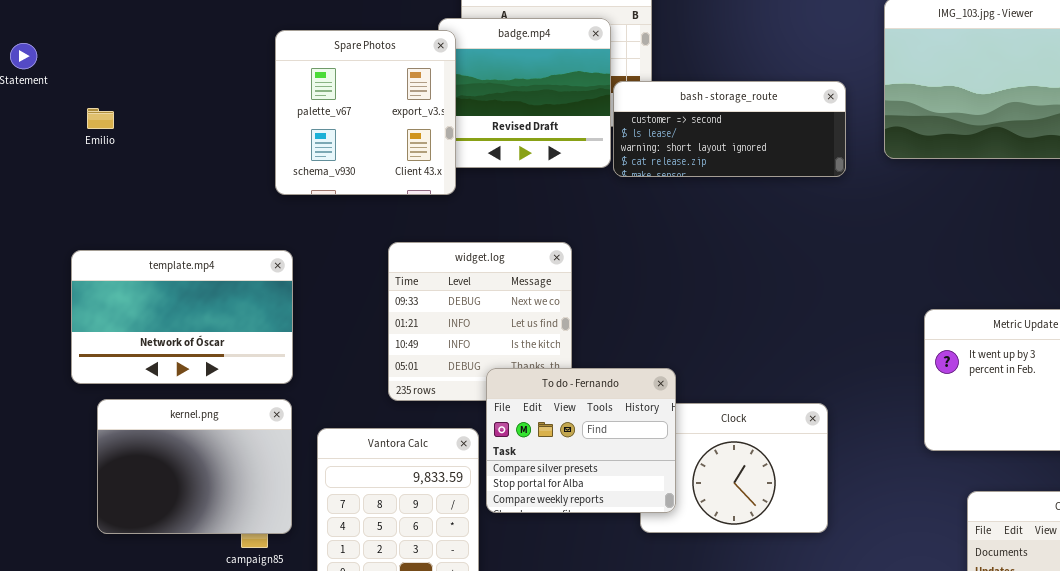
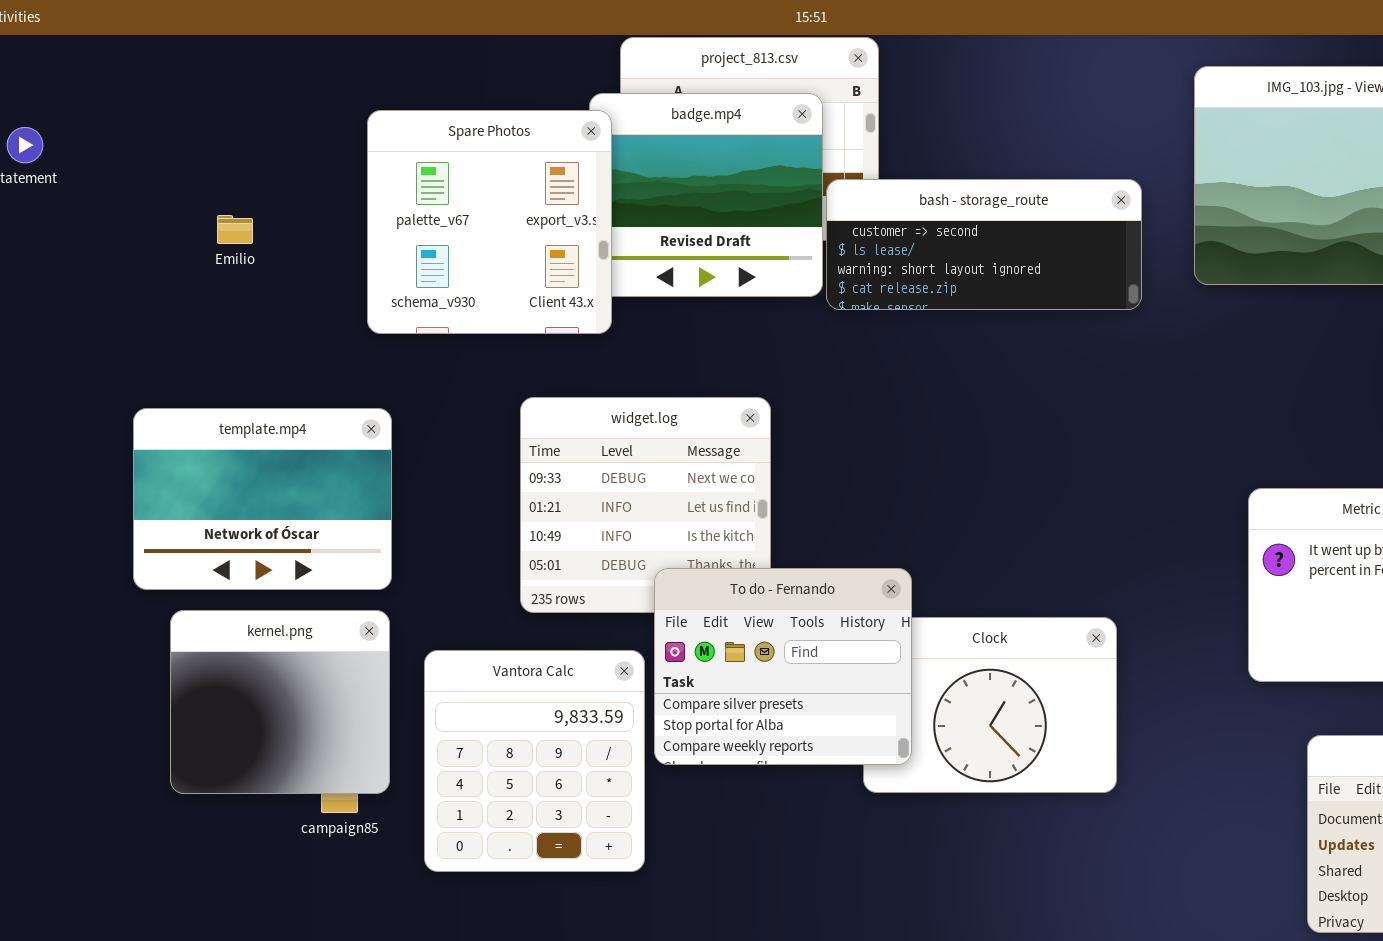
Emilio: [87,108,114,129] -> [217,215,253,244], moved
template.mp4: [71,250,293,384] -> [133,408,392,590], resized
kernel.png: [97,399,292,534] -> [170,610,390,794], resized

